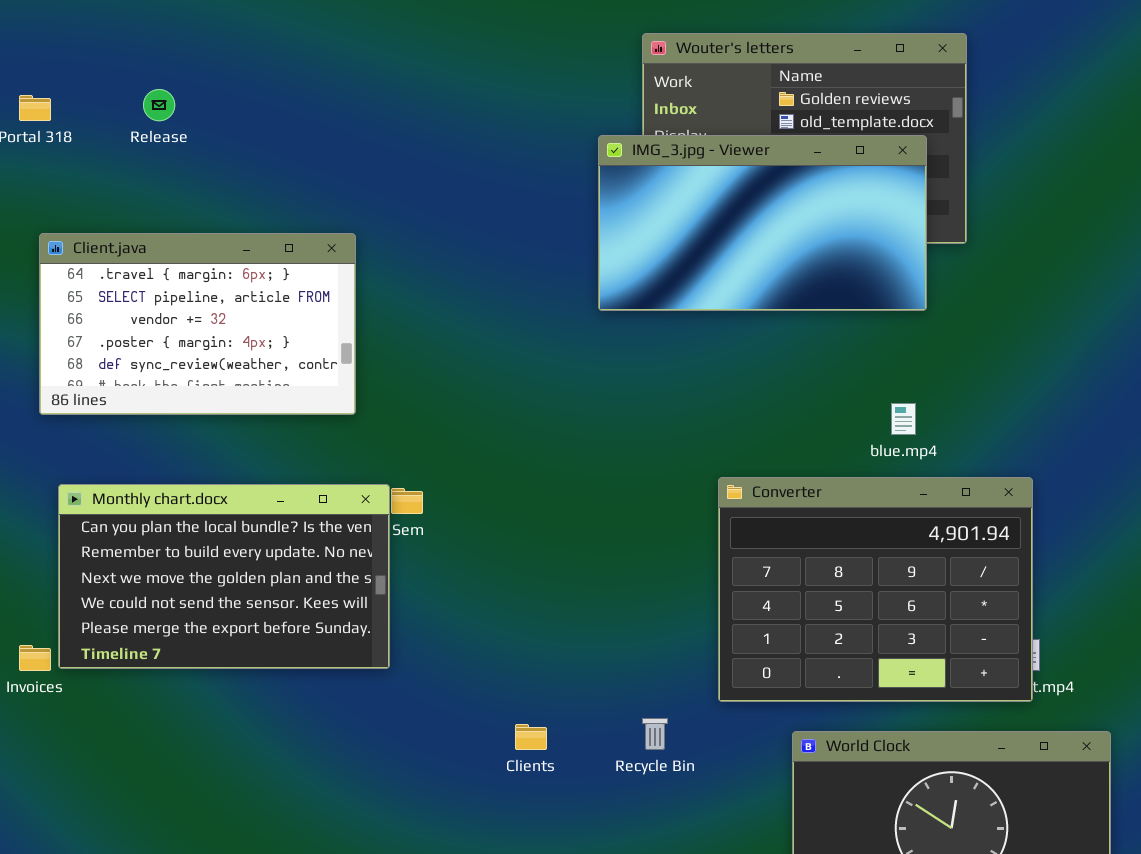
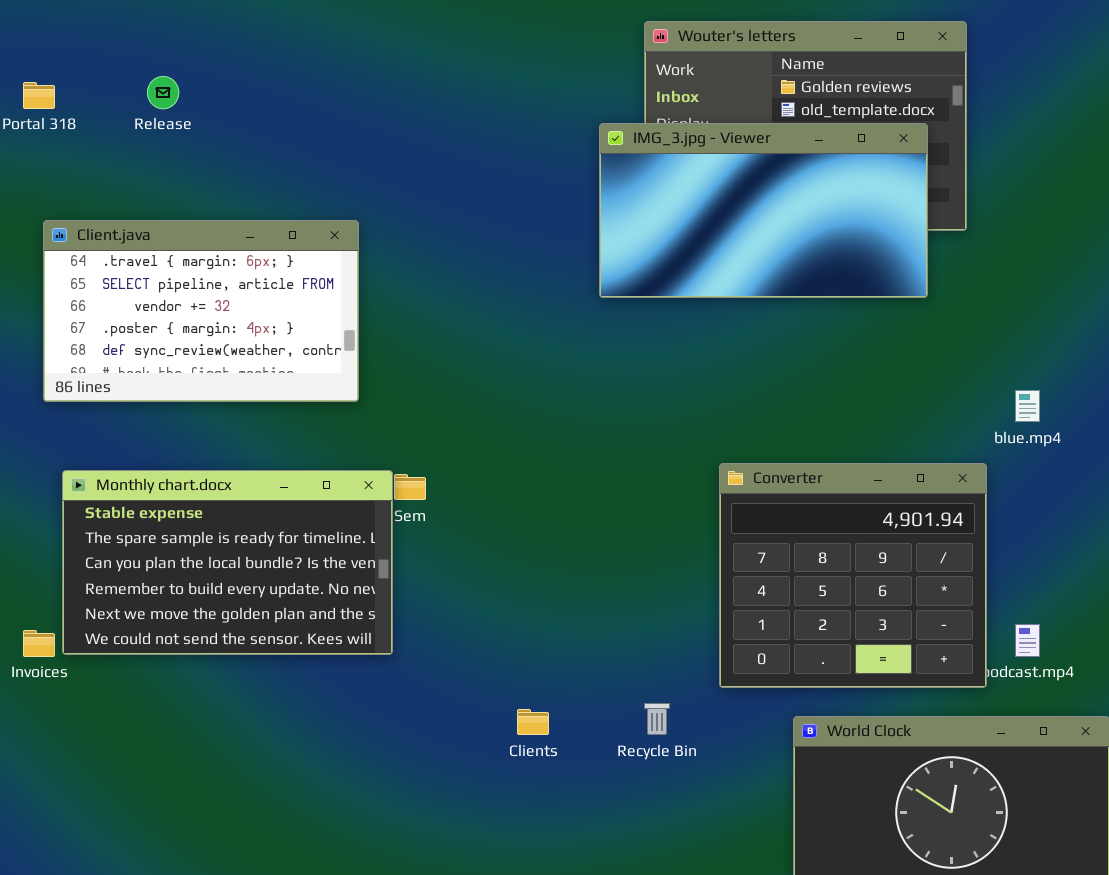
blue.mp4: [891,403,916,435] -> [1015,390,1040,422], moved
Converter: [718,477,1033,702] -> [719,463,987,688], resized
Monthly chart.docx: [58,484,390,669] -> [62,470,393,655], scrolled up 2 rows

